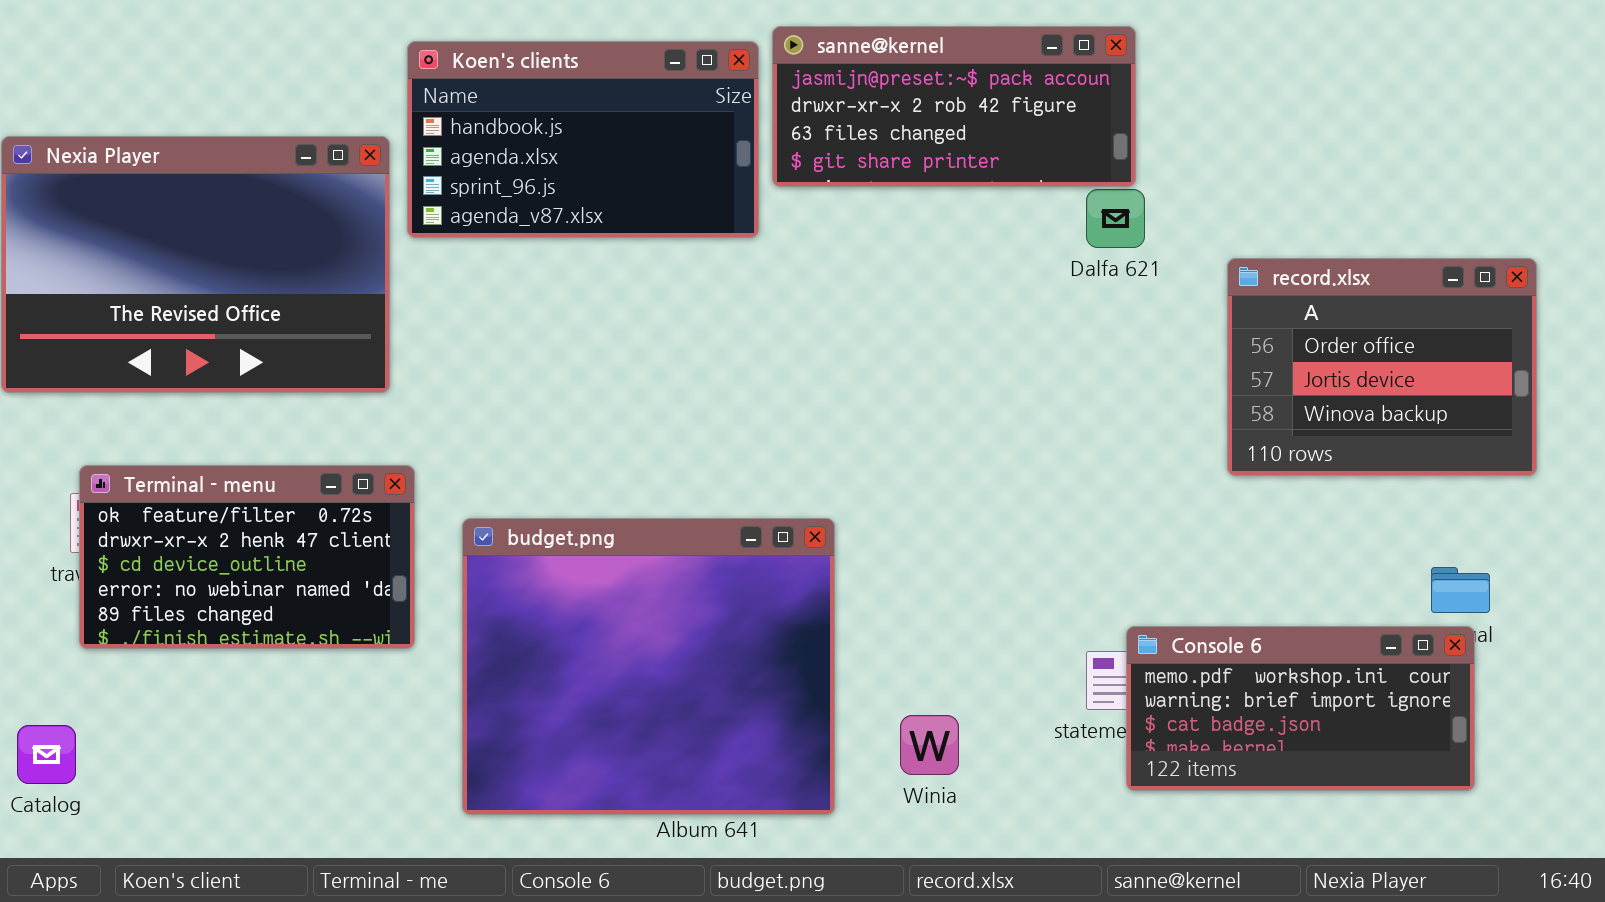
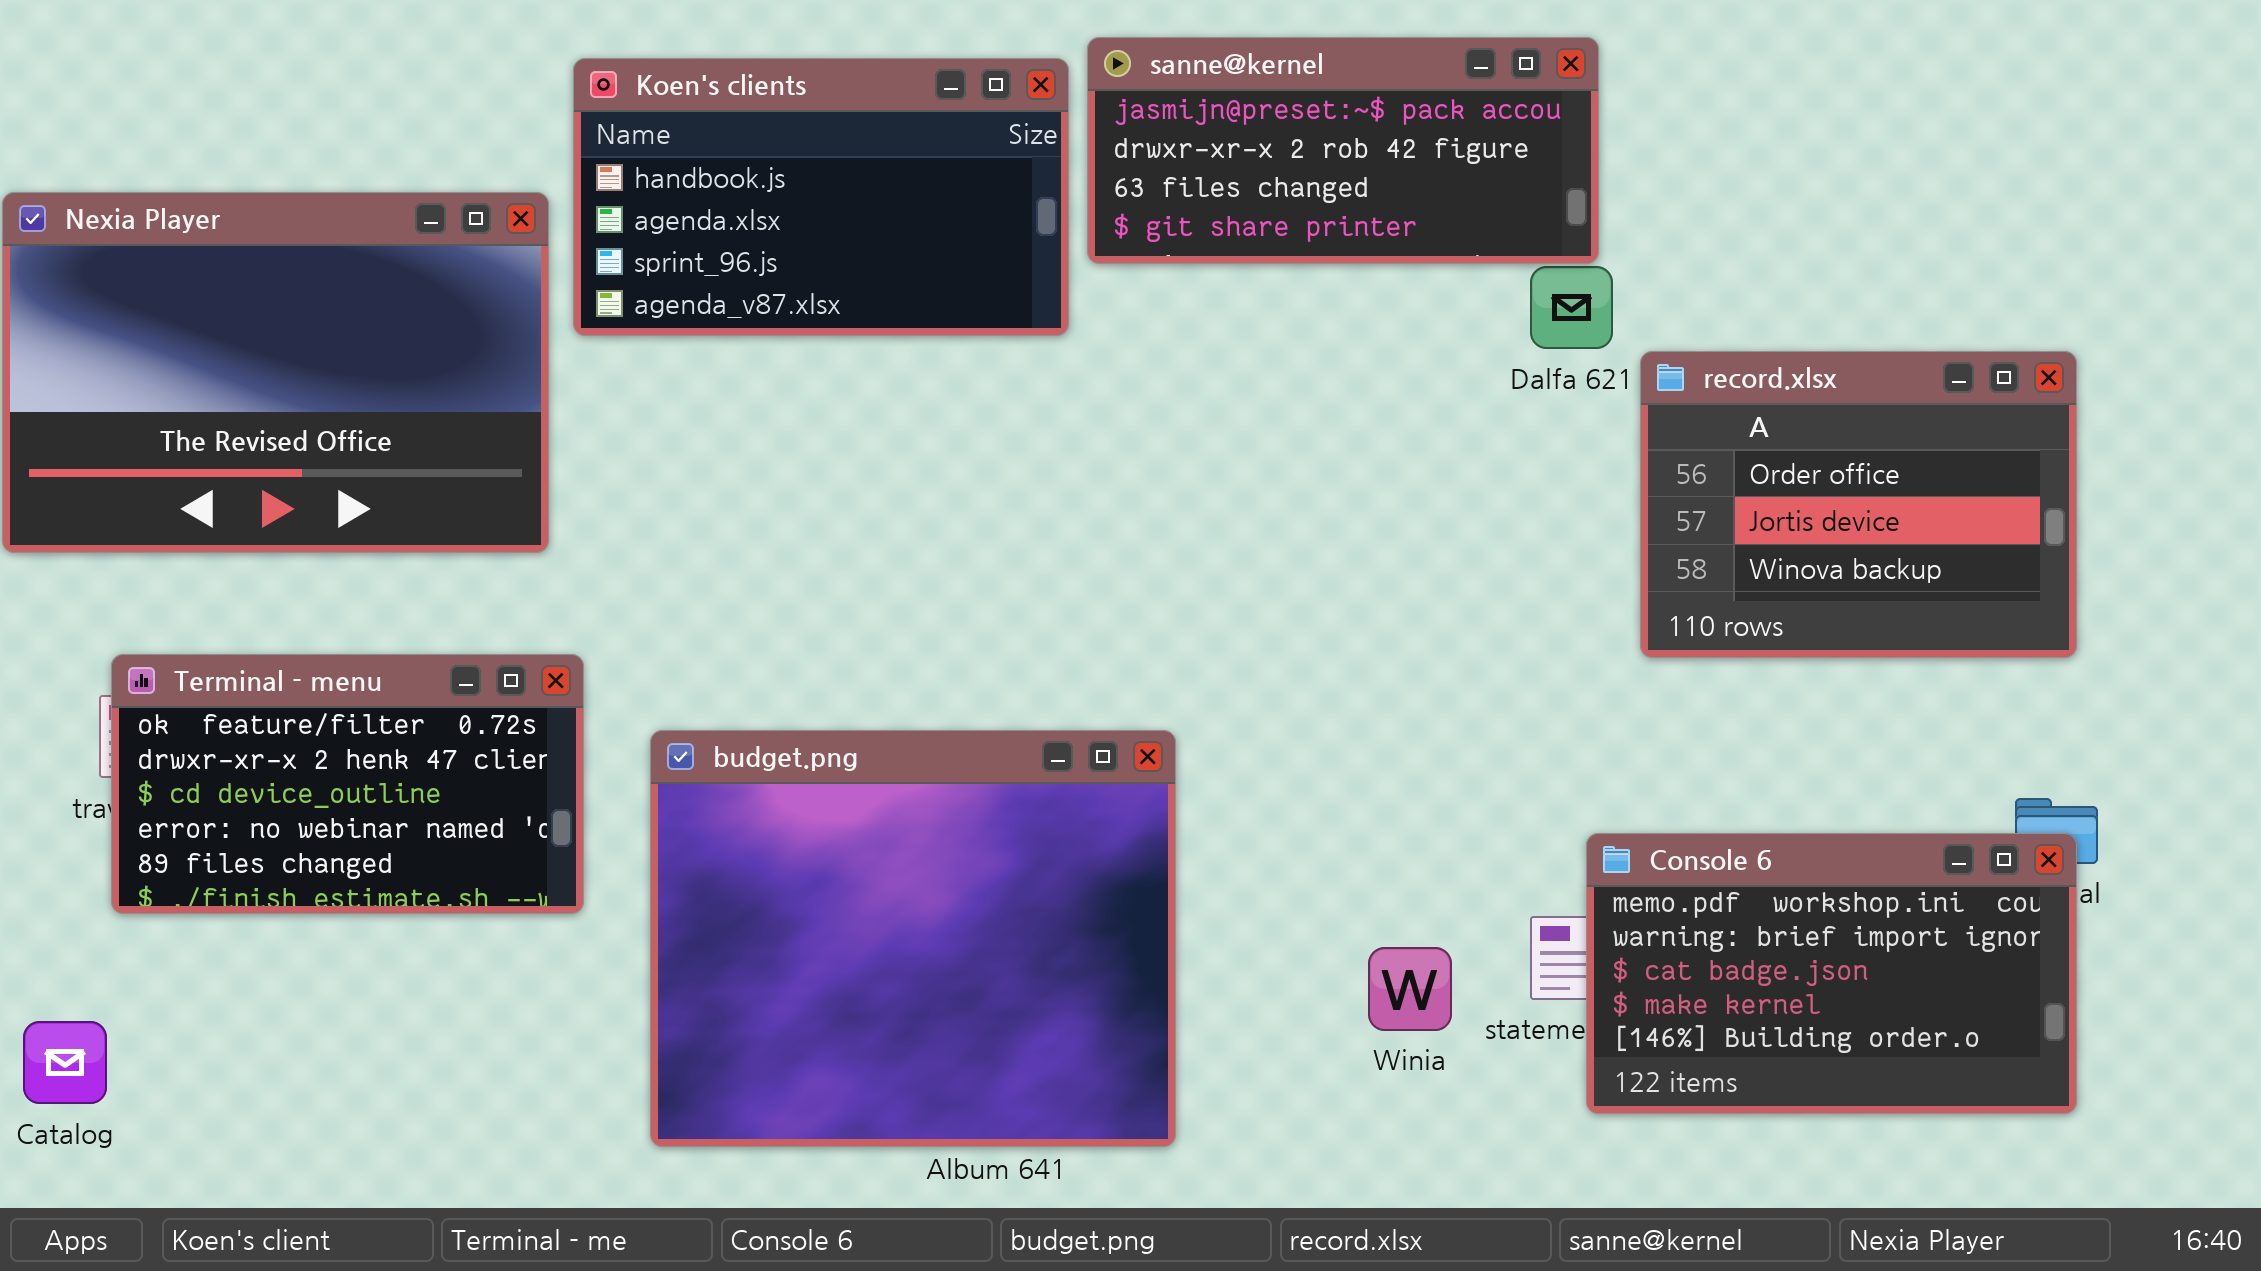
record.xlsx: [1227,258,1537,476] -> [1640,351,2077,658], moved
Console 6: [1126,626,1475,791] -> [1586,833,2077,1114], resized
Winia: [900,715,959,775] -> [1368,947,1452,1031], moved

